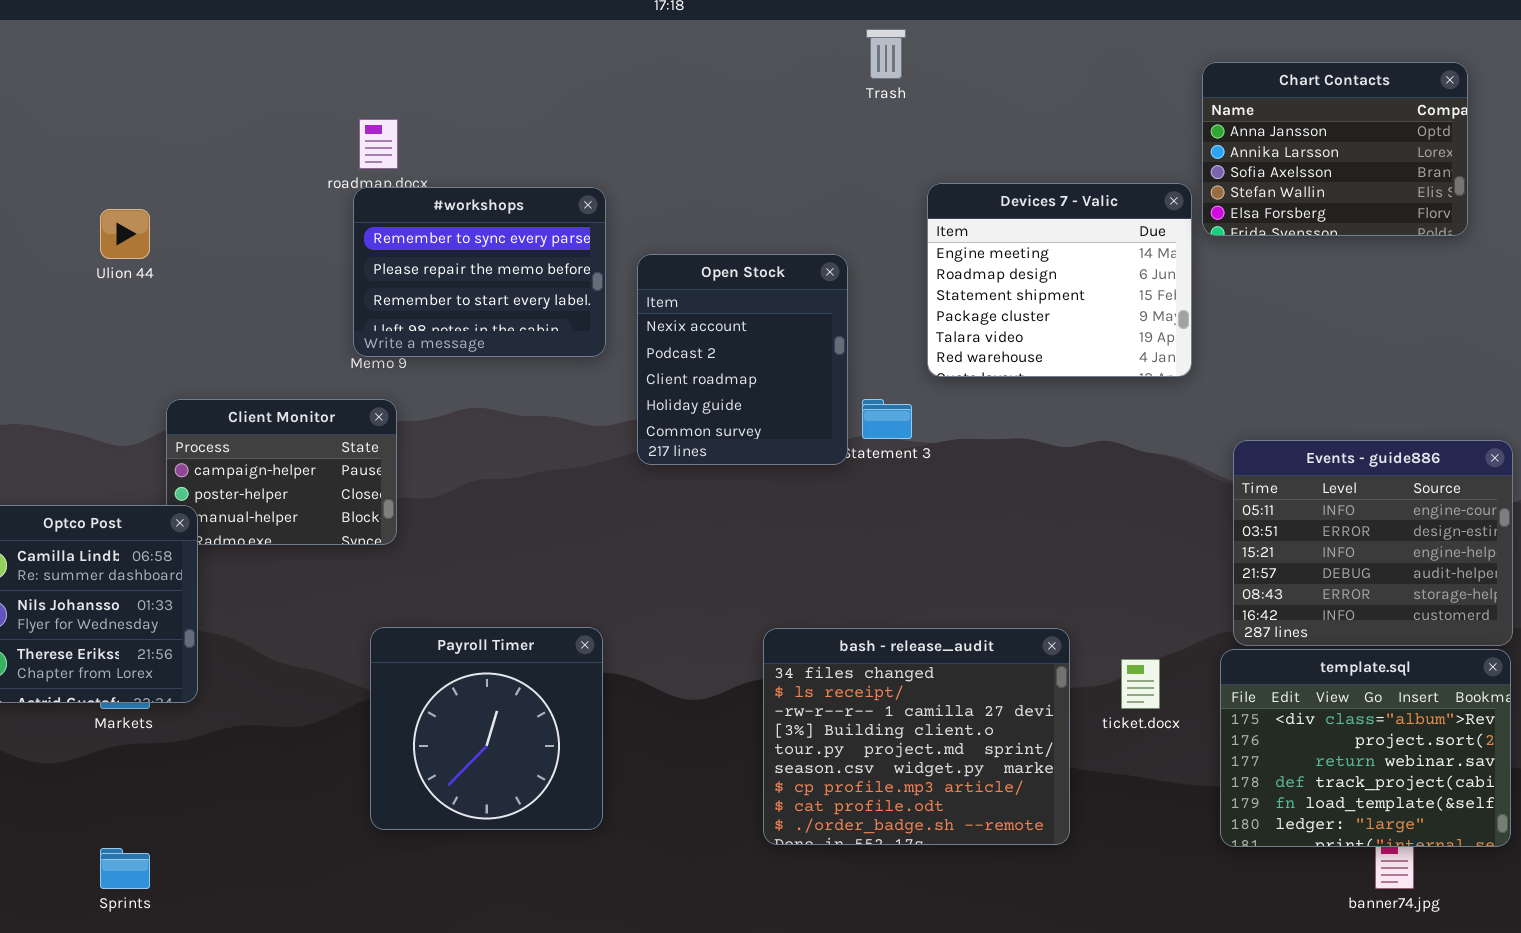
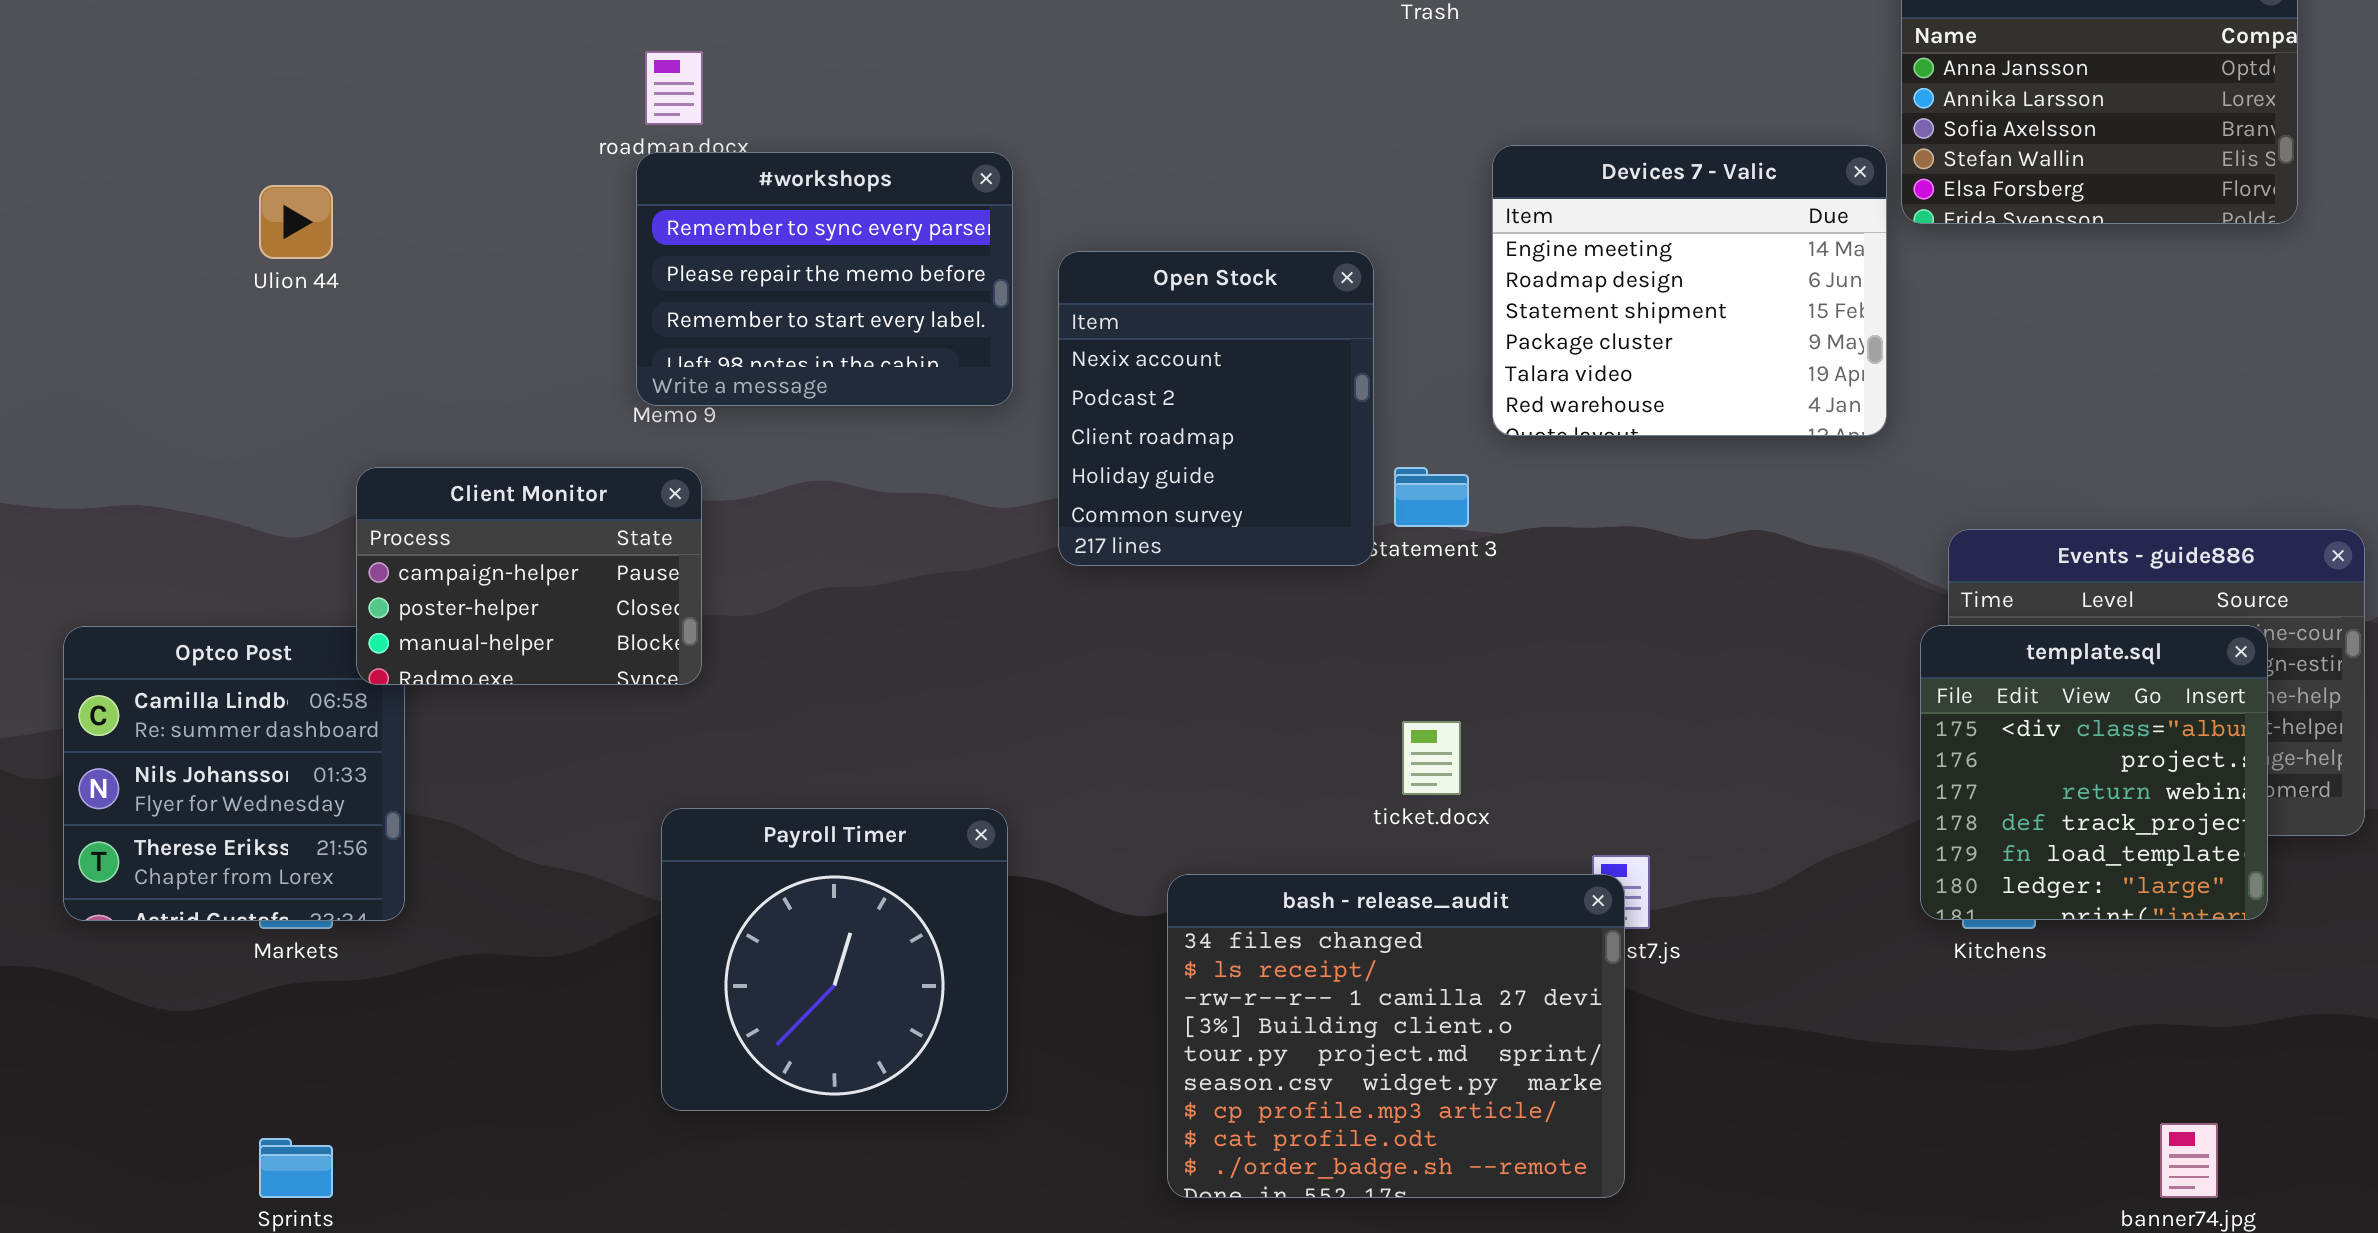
Client Monitor: [166,399,397,545] -> [356,467,702,685], raised
bash - release_audit: [763,628,1070,845] -> [1167,874,1625,1198], moved
template.sql: [1220,649,1511,847] -> [1920,625,2268,920], moved, resized
ticket.docx: [1121,659,1160,709] -> [1402,721,1461,795], moved

